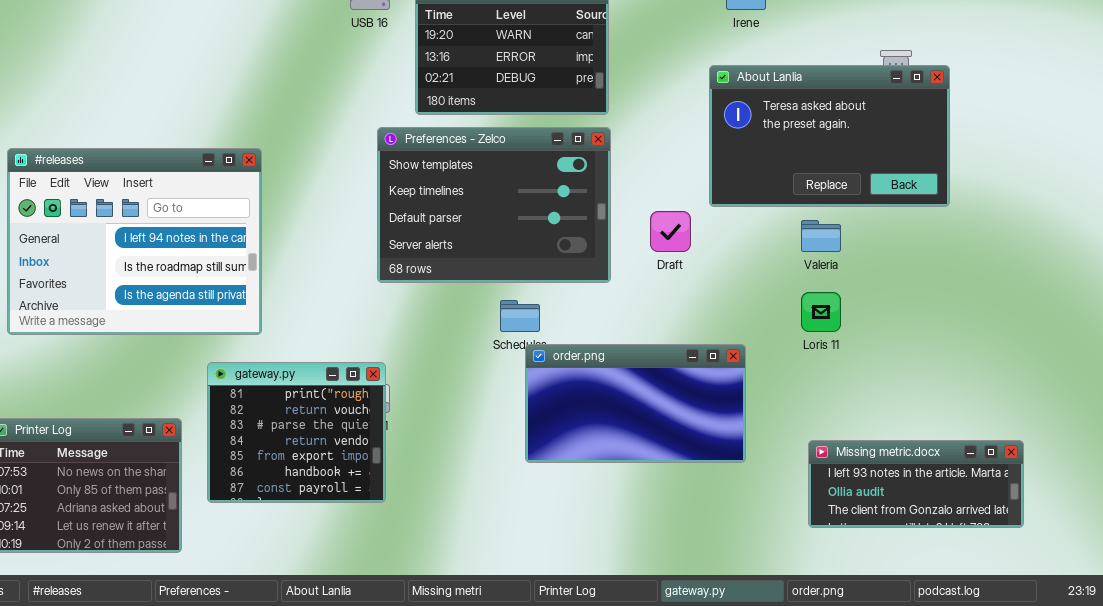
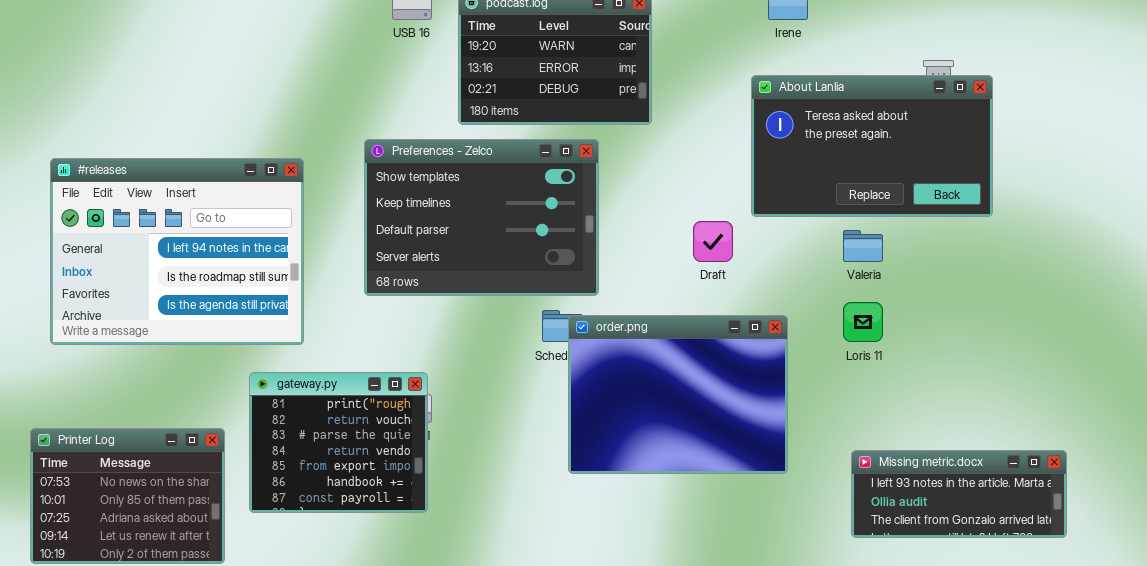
Preferences - Zelco: [377,127,611,283] -> [364,139,599,296], moved
order.png: [525,344,746,463] -> [568,315,788,474], resized

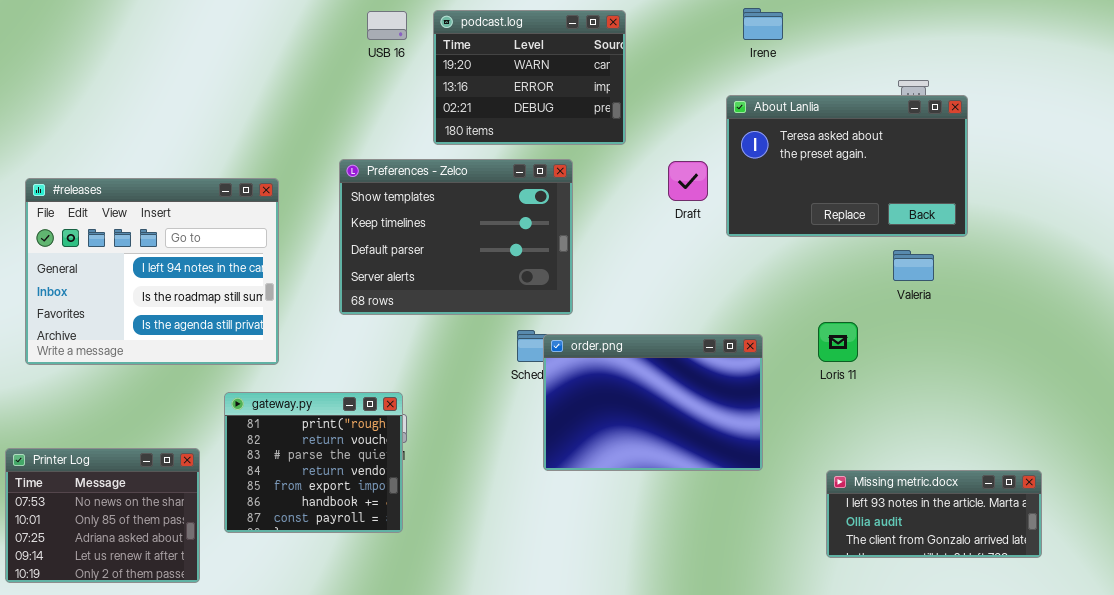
Draft: [693,221,733,262] -> [668,161,708,201], moved
Valeria: [843,230,883,262] -> [893,250,934,281], moved
order.png: [568,315,788,474] -> [543,334,763,471], resized

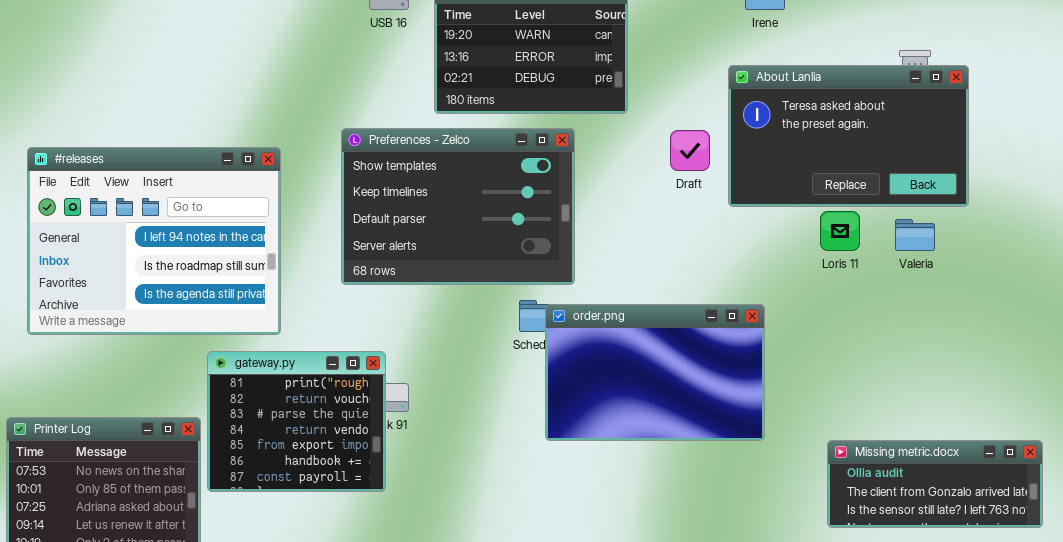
Loris 11: [818,322,858,362] -> [820,211,860,251], moved
gateway.py: [224,392,403,533] -> [207,351,386,492], moved
Missing metric.docx: [826,470,1042,558] -> [827,440,1043,528], scrolled down 1 row

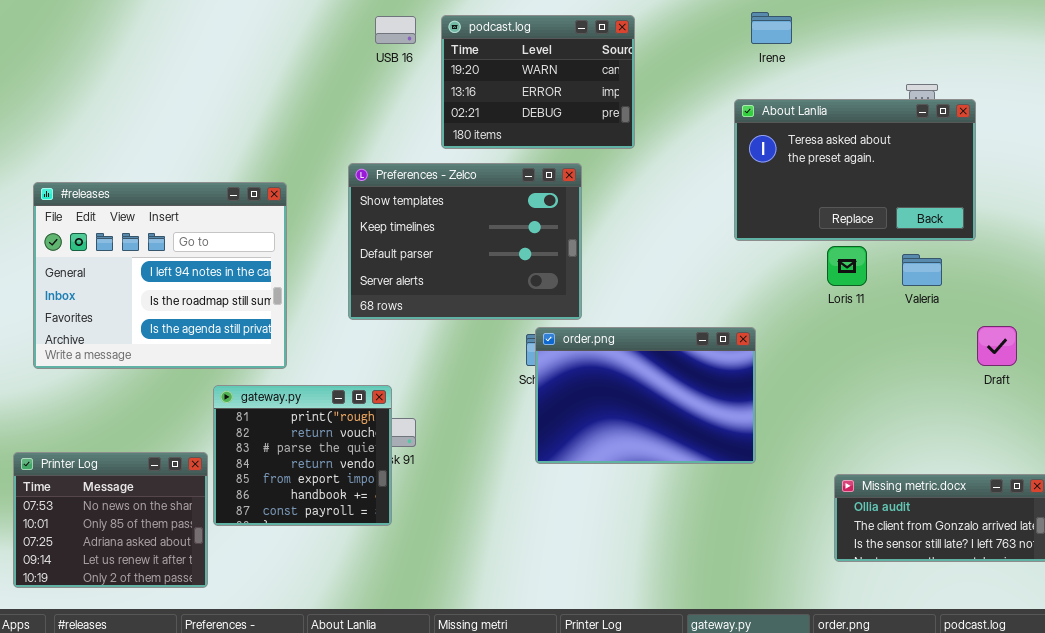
Draft: [670,130,710,171] -> [977,326,1017,366], moved
order.png: [545,304,765,441] -> [535,327,756,464], moved

